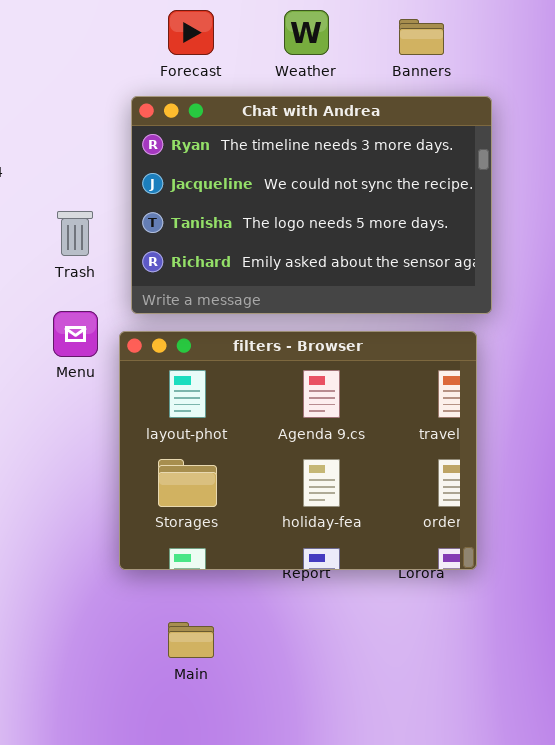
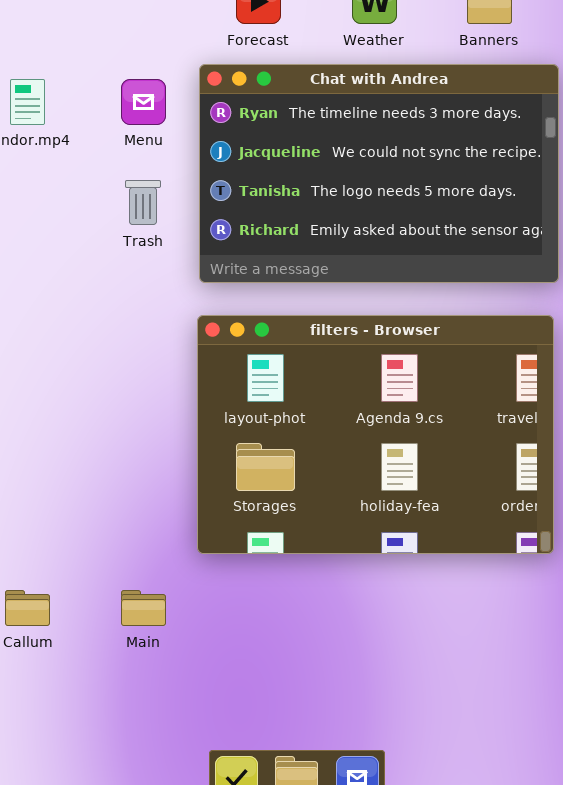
Menu: [53,311,98,357] -> [121,79,166,125], moved
filters - Browser: [119,331,477,570] -> [197,315,554,554], moved
Main: [168,622,214,658] -> [121,590,166,626], moved

